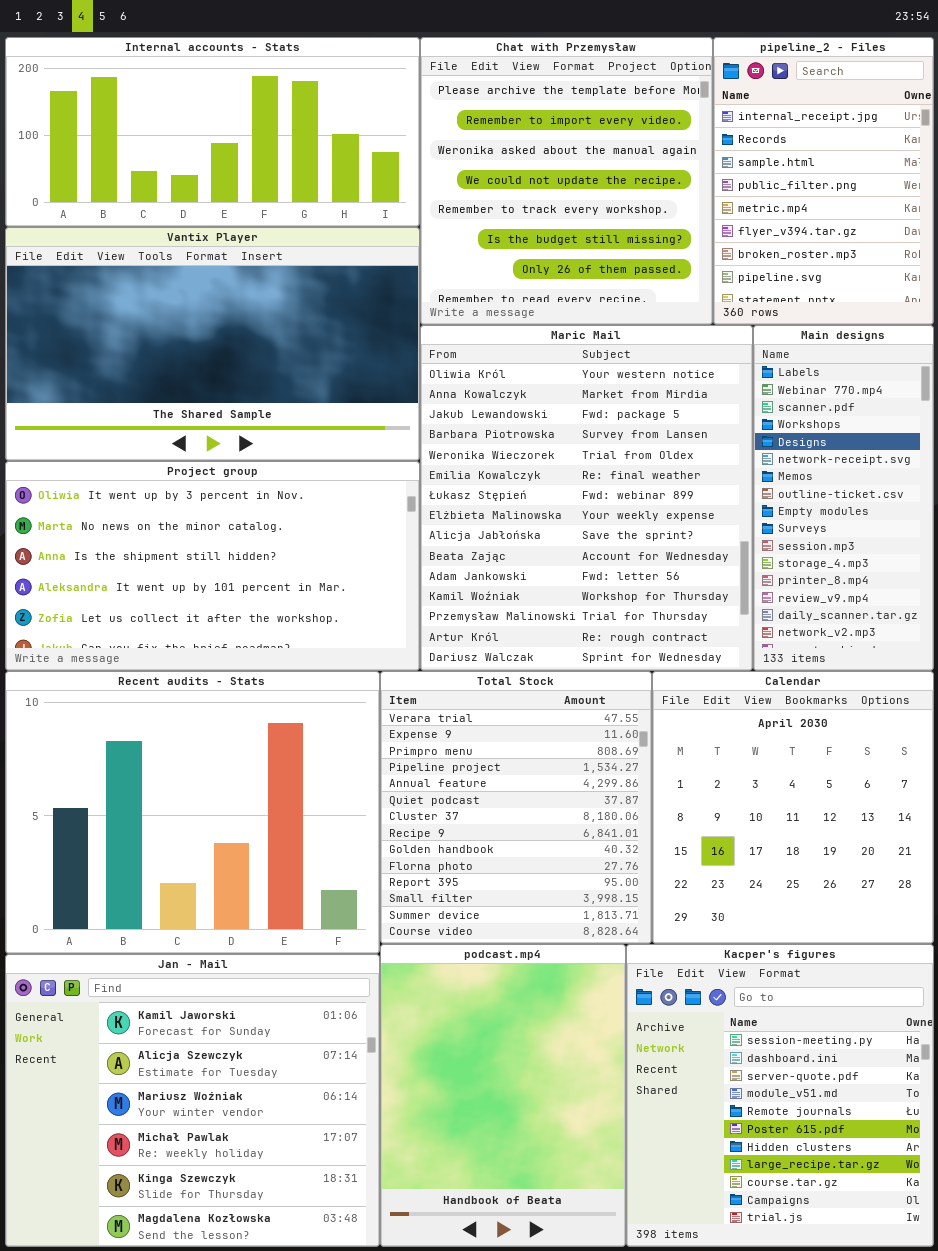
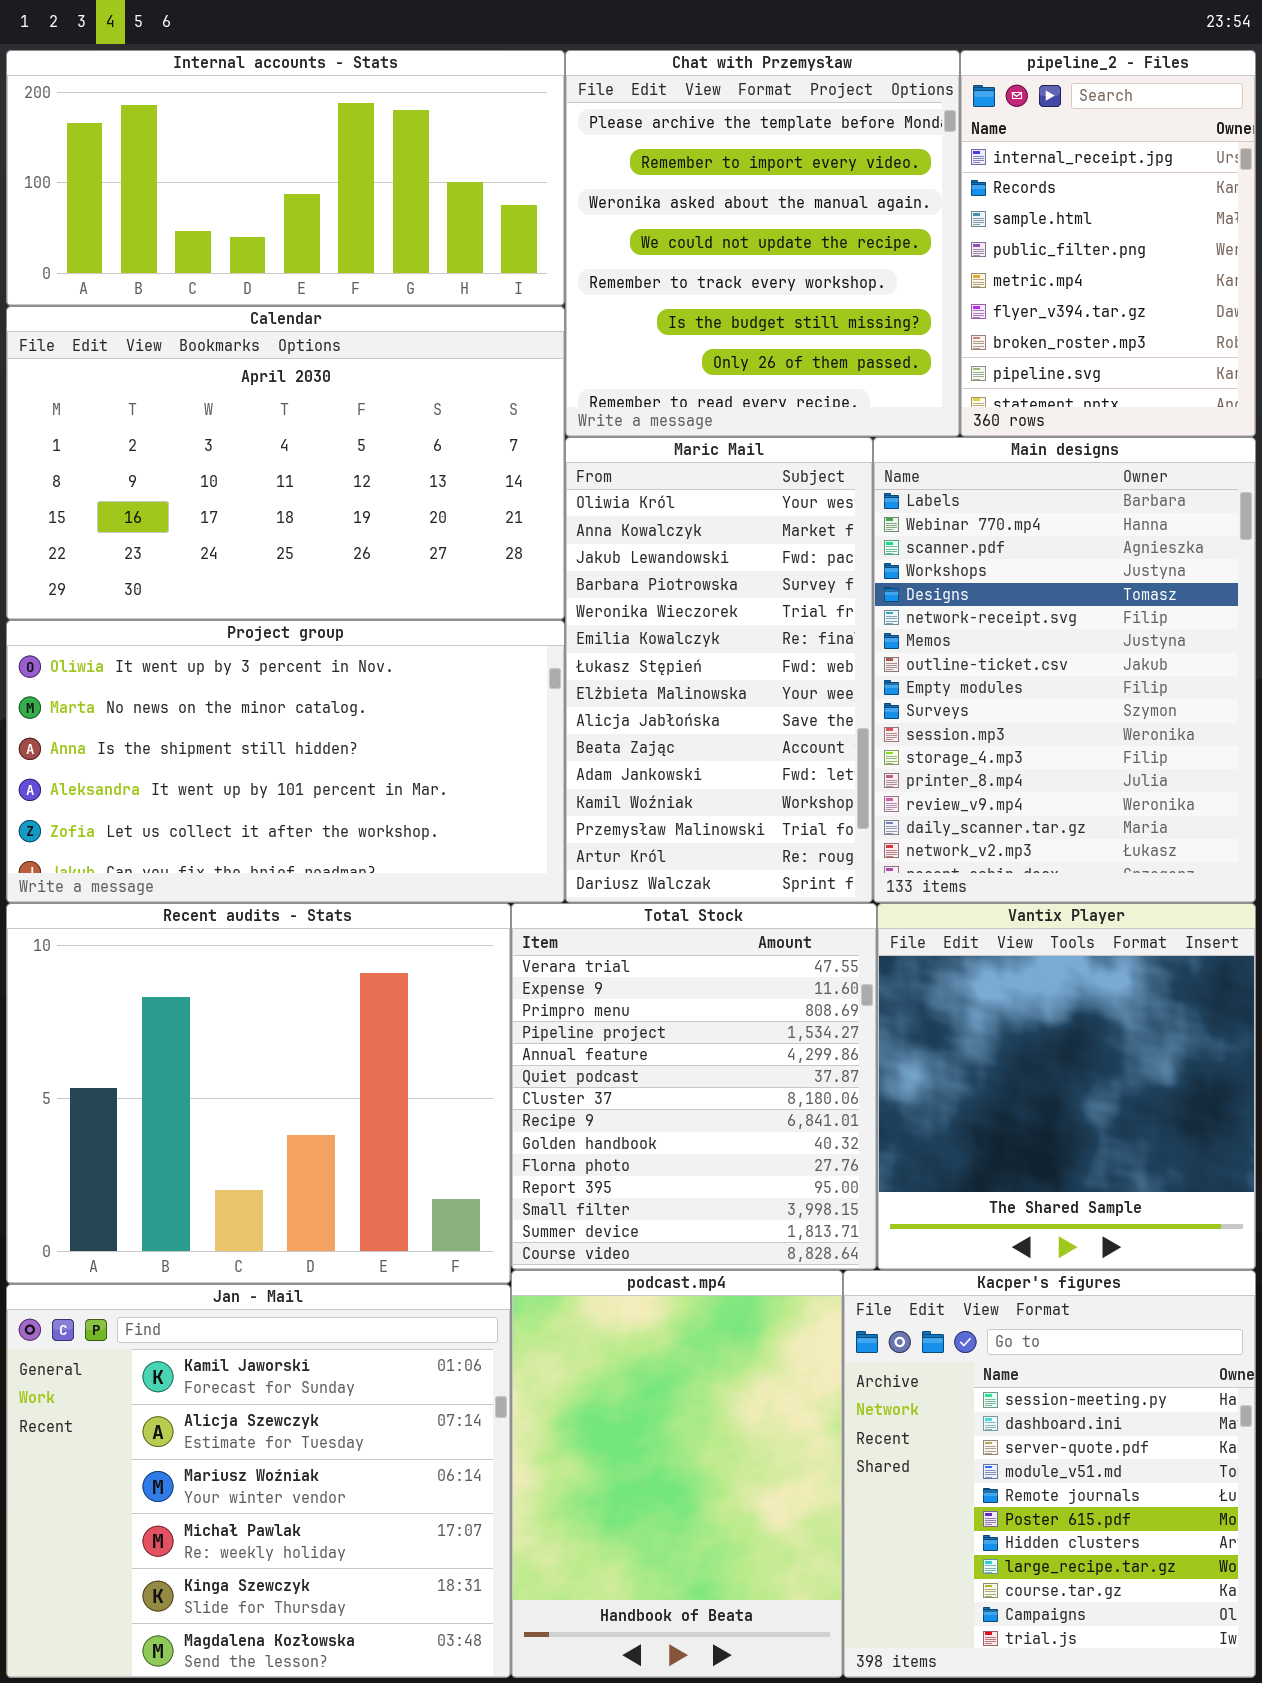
Vantix Player: [5,227,420,461] -> [877,903,1256,1270], moved, resized
Maric Mail: [420,325,753,671] -> [565,437,873,903], resized
Main designs: [753,325,934,671] -> [873,437,1256,903], resized
Calendar: [652,671,934,944] -> [6,306,565,620], moved, resized

